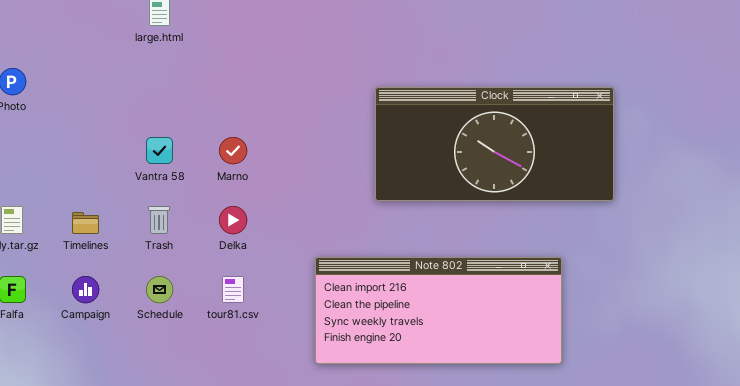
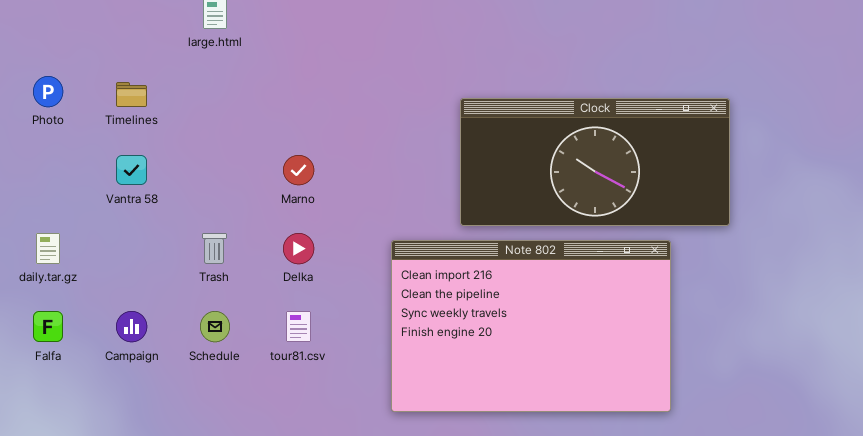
Vantra 58: [146,137,173,164] -> [116,155,147,185], moved
Timelines: [72,212,99,234] -> [116,82,147,107], moved
Note 802: [315,257,562,364] -> [391,240,671,412], resized

